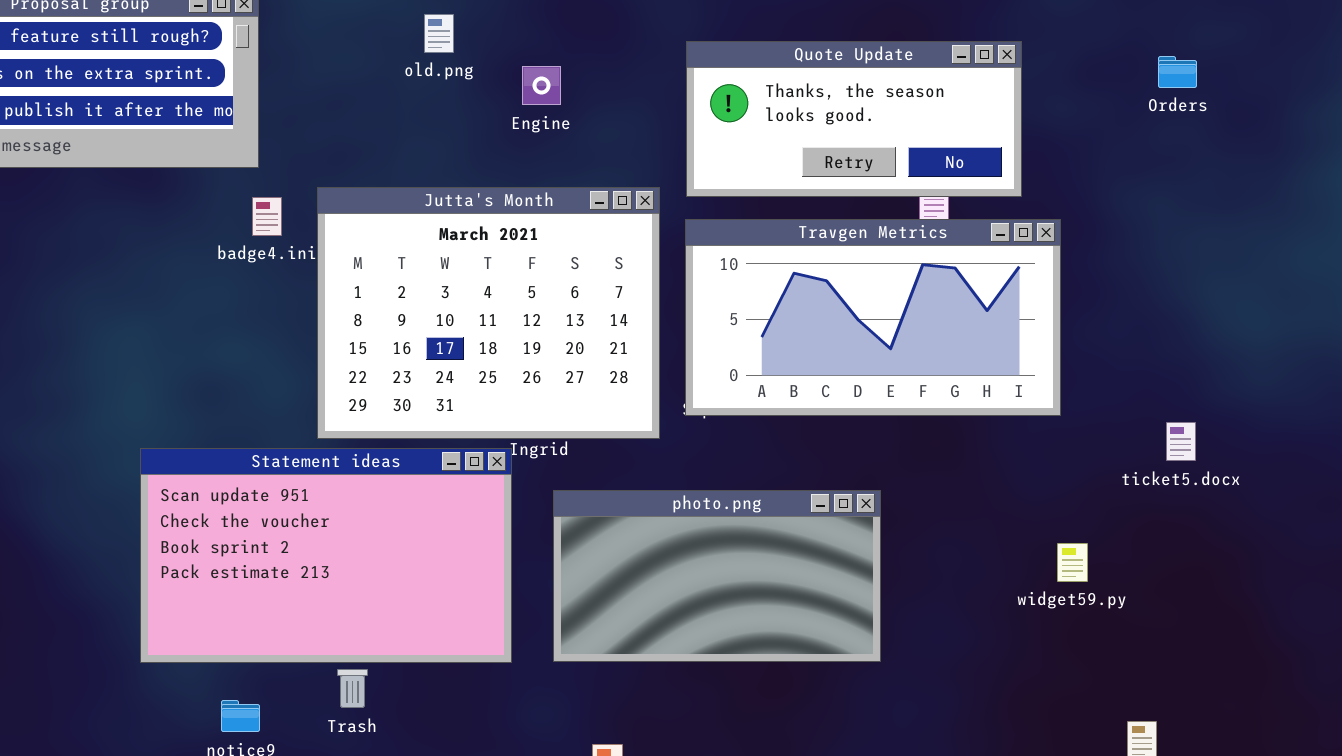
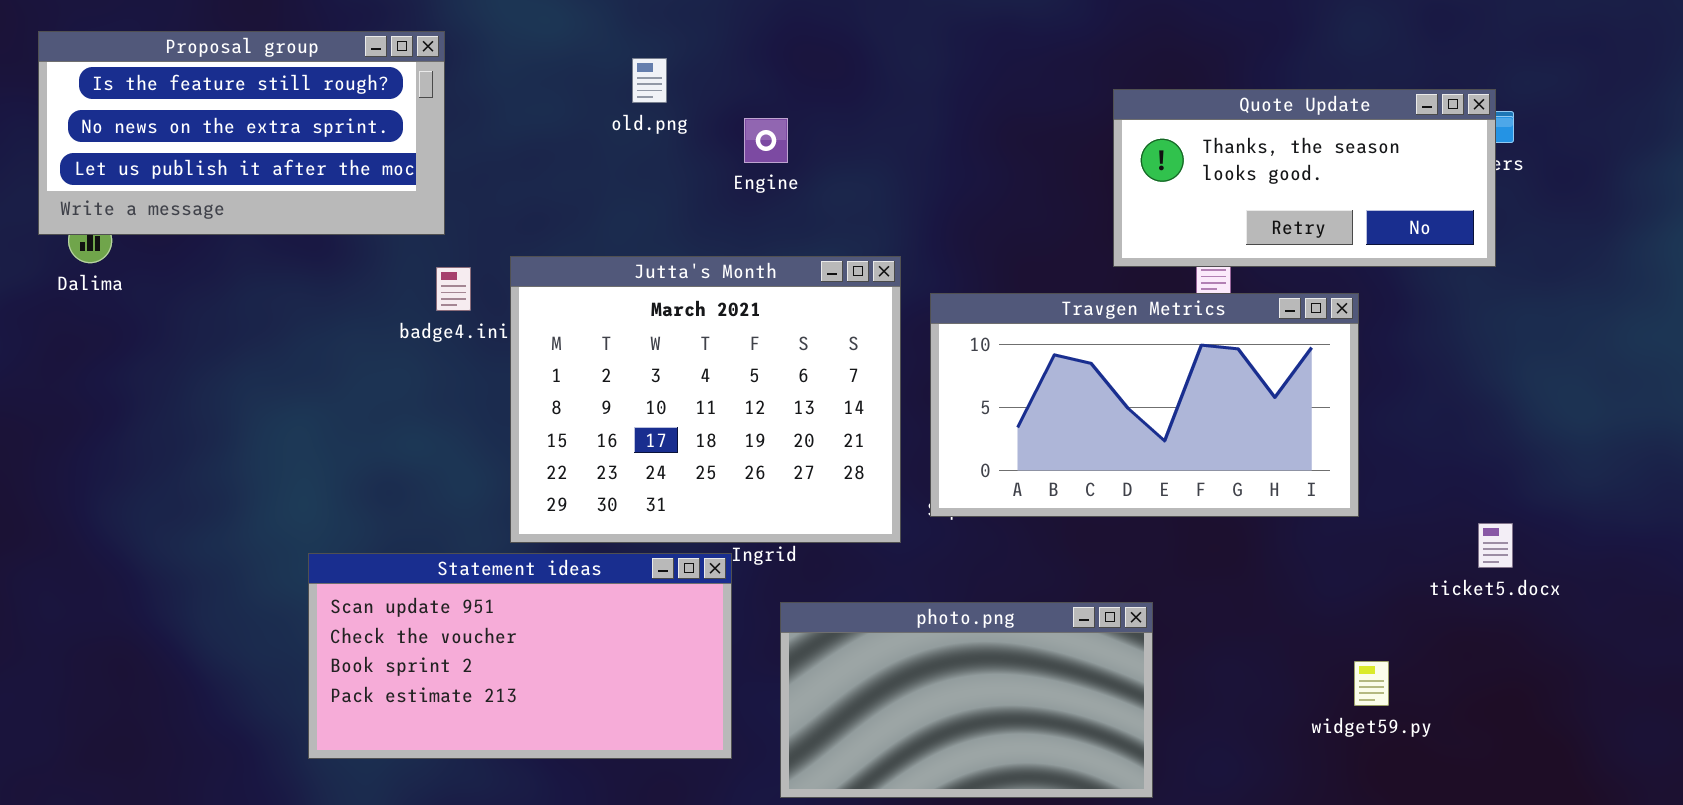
Quote Update: [686,41,1022,197] -> [1113,89,1496,267], moved
Statement ideas: [140,448,512,663] -> [308,553,732,759], resized

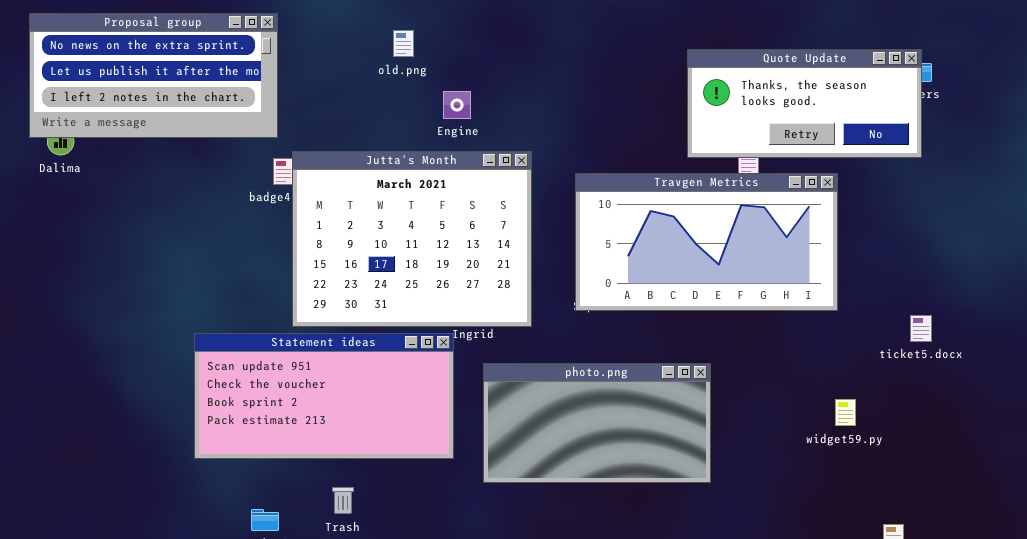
Proposal group: [38,31,445,235] -> [29,13,278,138], scrolled down 1 row
Engine: [744,118,788,163] -> [443,91,471,119], moved
Jutta's Month: [510,256,901,543] -> [292,151,532,327], moved

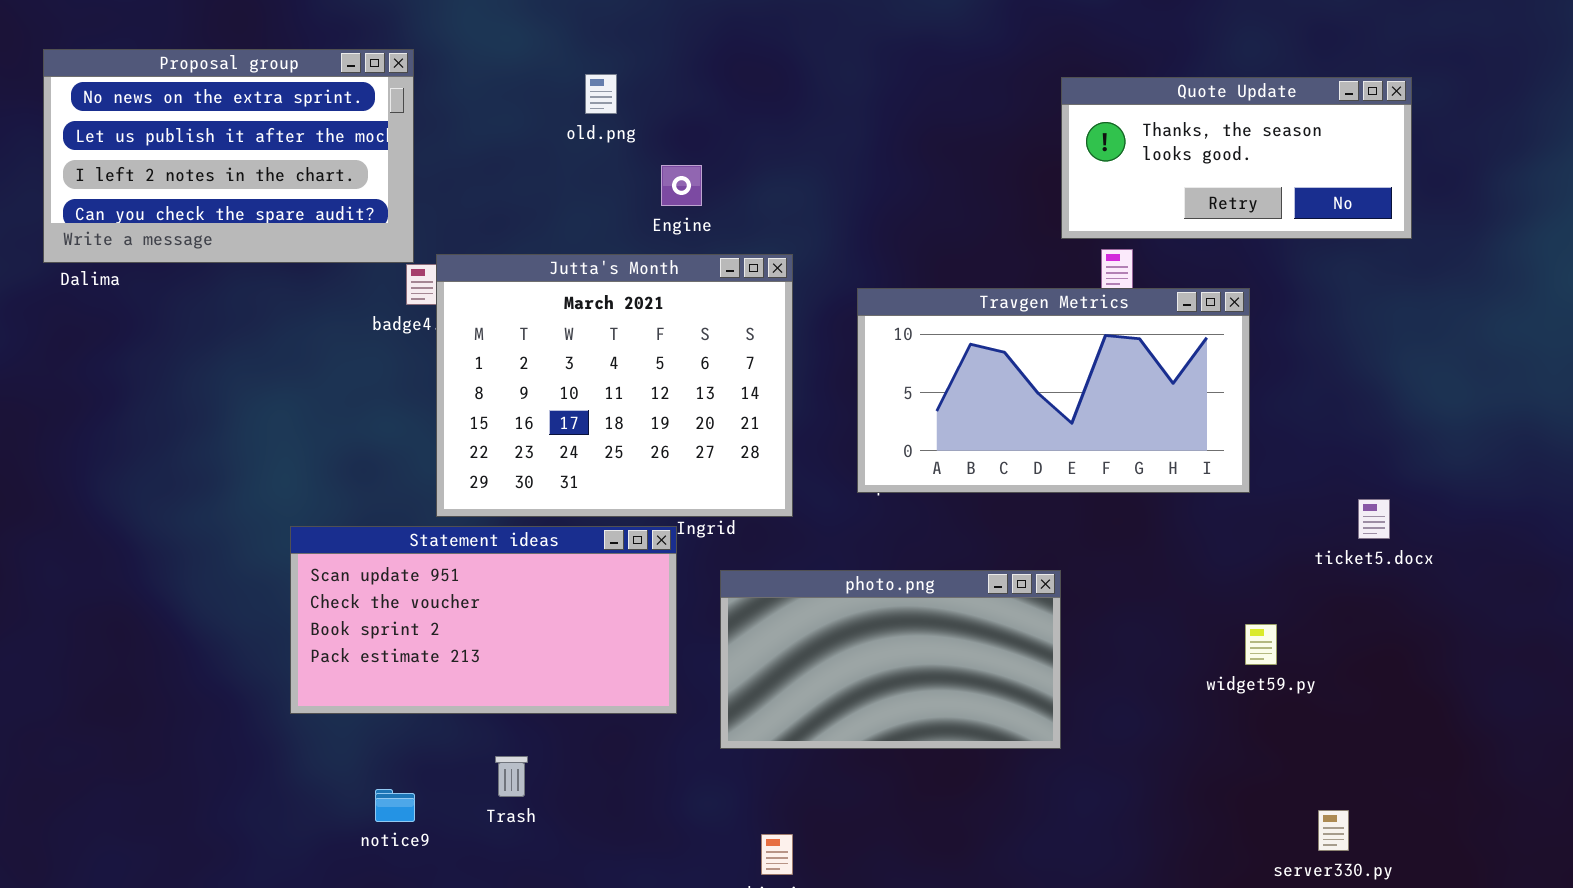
Proposal group: [29,13,278,138] -> [43,49,414,263], resized
Quote Update: [687,49,922,158] -> [1061,77,1412,239], moved

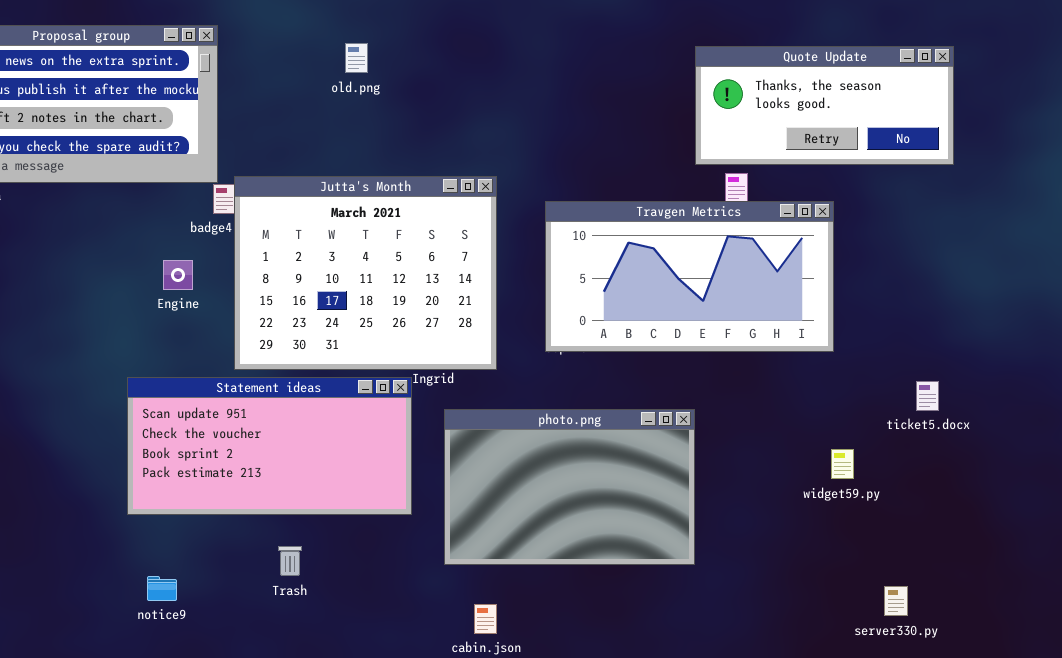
Engine: [661,165,702,206] -> [163,260,193,290], moved
ticket5.docx: [1358,499,1390,539] -> [916,381,939,411], moved
photo.png: [720,570,1061,749] -> [444,409,695,565], resized
notice9: [375,789,415,822] -> [147,576,177,601], moved

